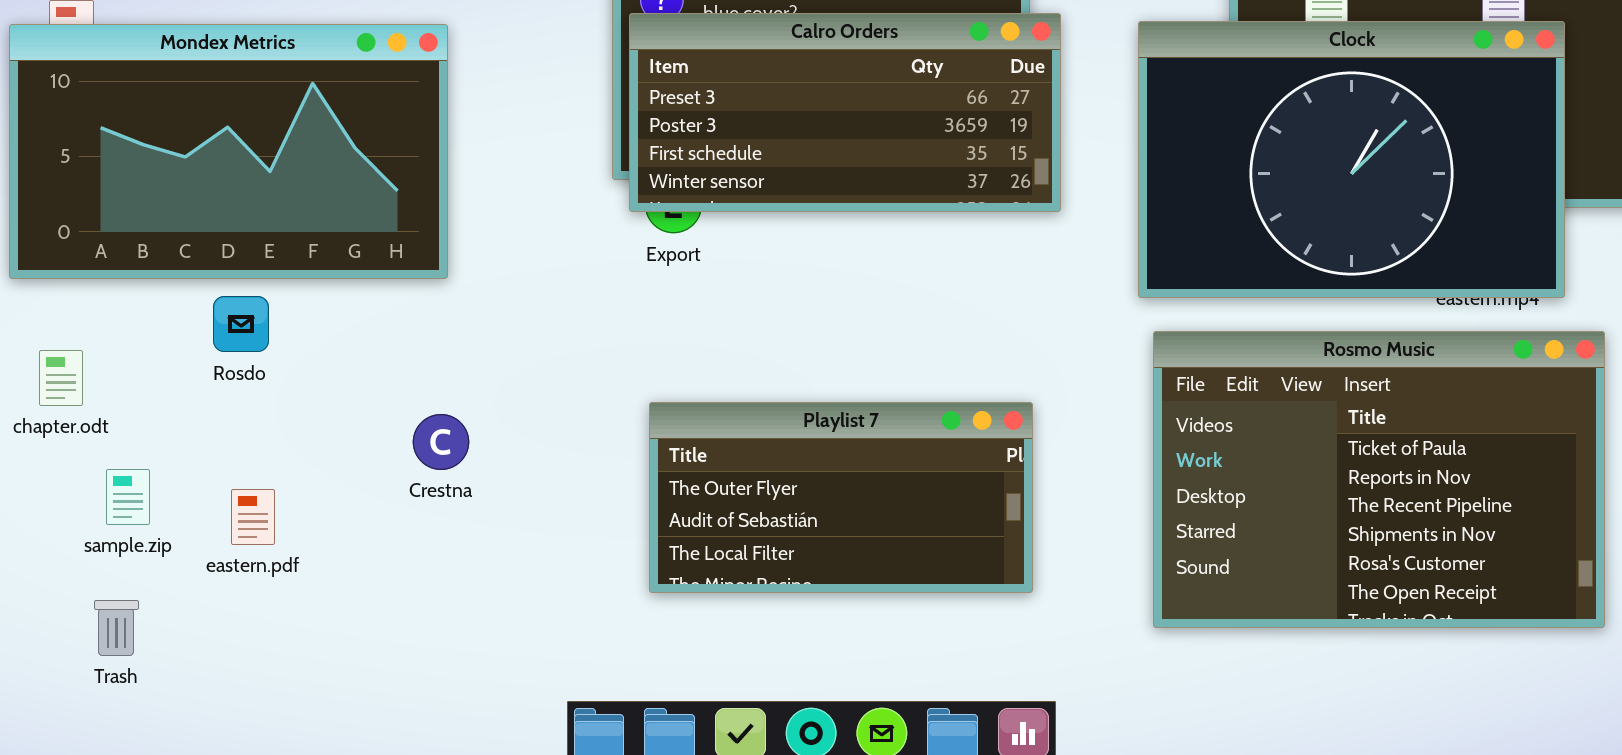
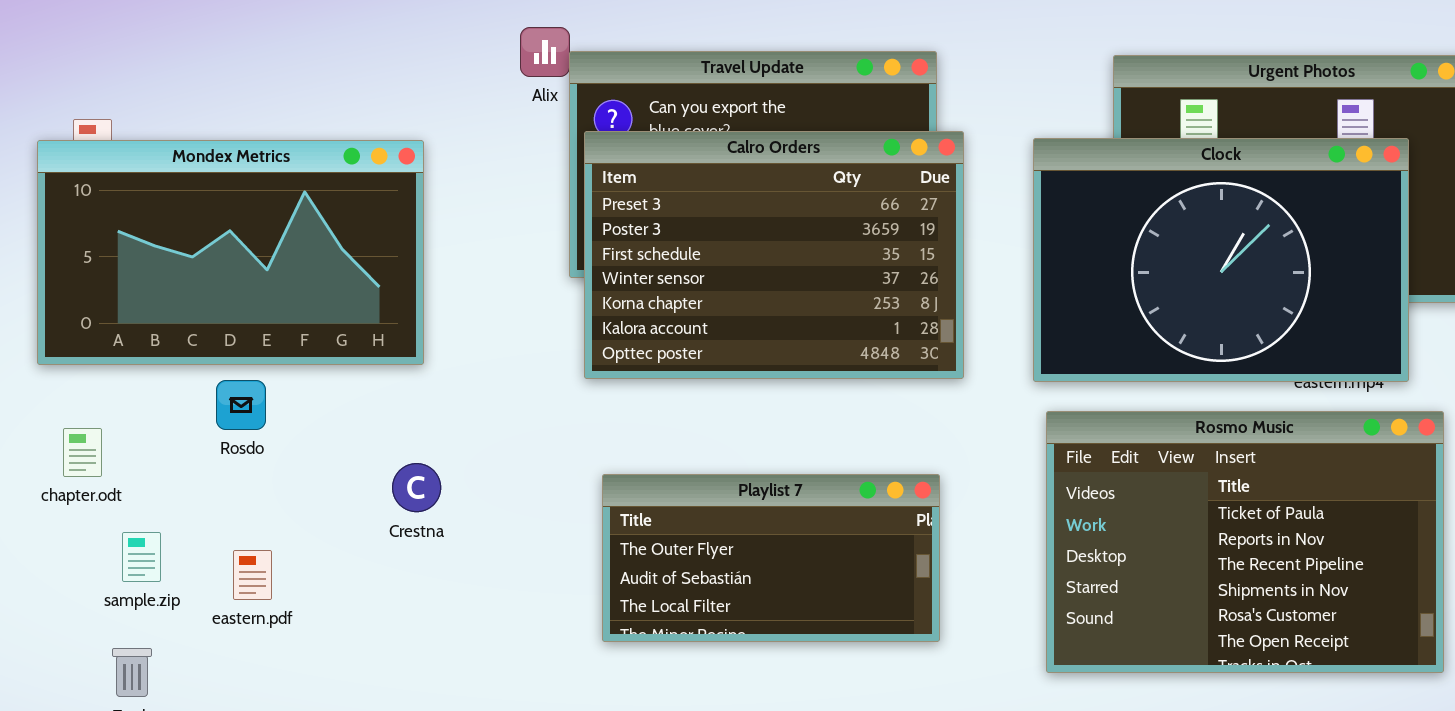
Calro Orders: [629,13,1061,212] -> [584,131,964,379], resized
Crestna: [413,414,469,470] -> [392,463,441,512], moved

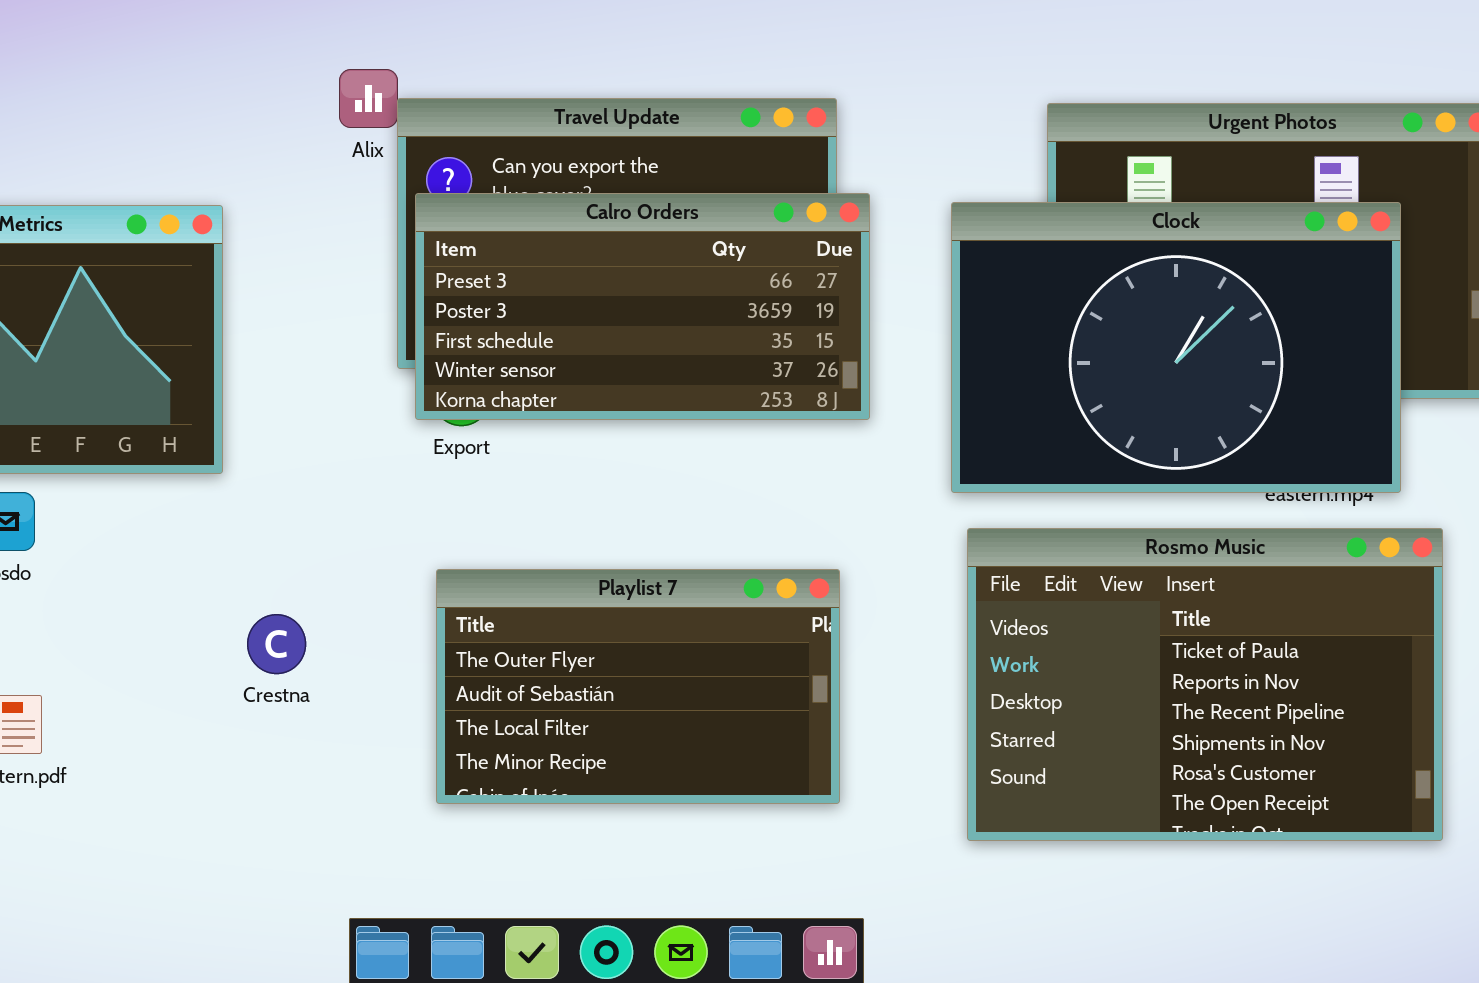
Calro Orders: [584,131,964,379] -> [415,193,870,420], resized
Crestna: [392,463,441,512] -> [247,614,306,674], moved
Playlist 7: [602,474,940,642] -> [436,569,840,804], resized

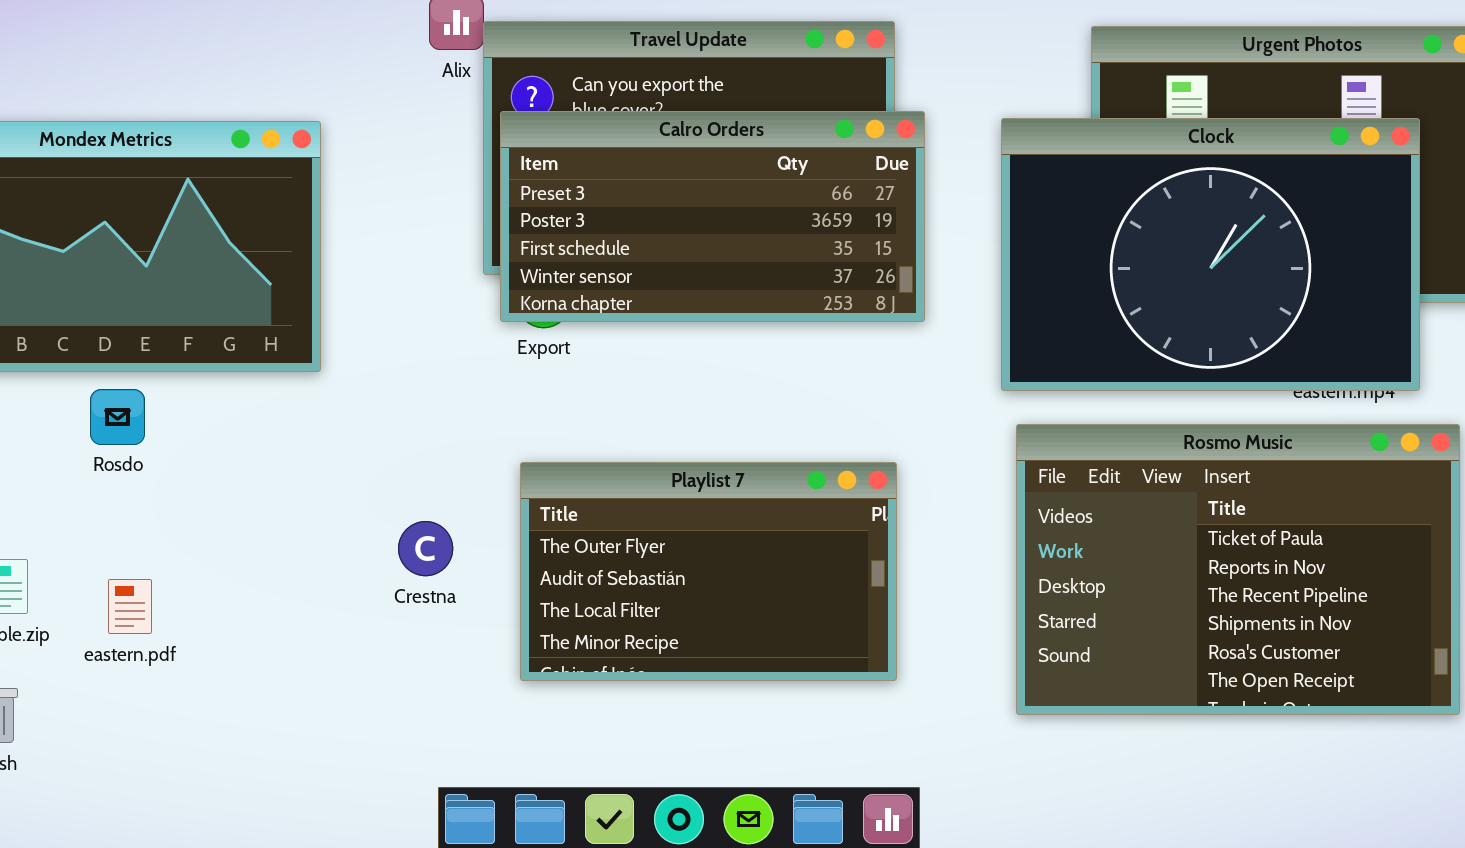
Crestna: [247,614,306,674] -> [398,521,453,576], moved

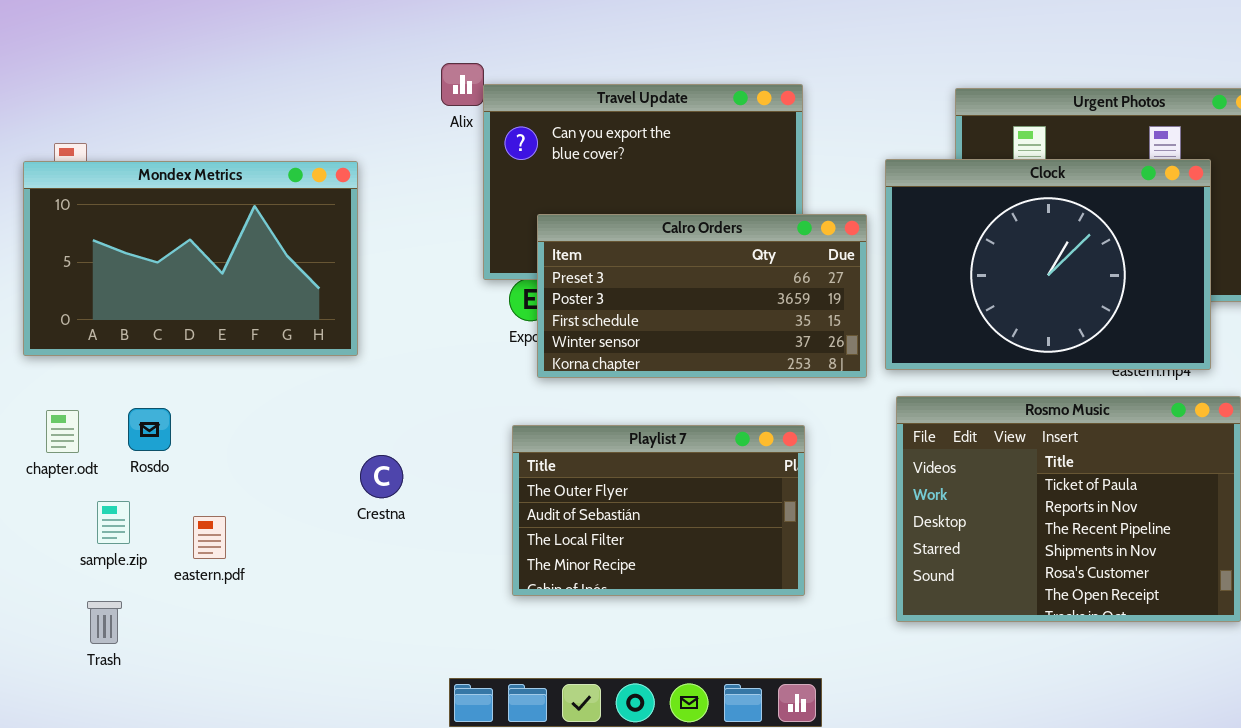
Calro Orders: [500,111,925,322] -> [537,214,867,378], moved
Rosdo: [90,389,145,445] -> [128,408,171,451], moved
Crestna: [398,521,453,576] -> [360,455,403,498], moved

